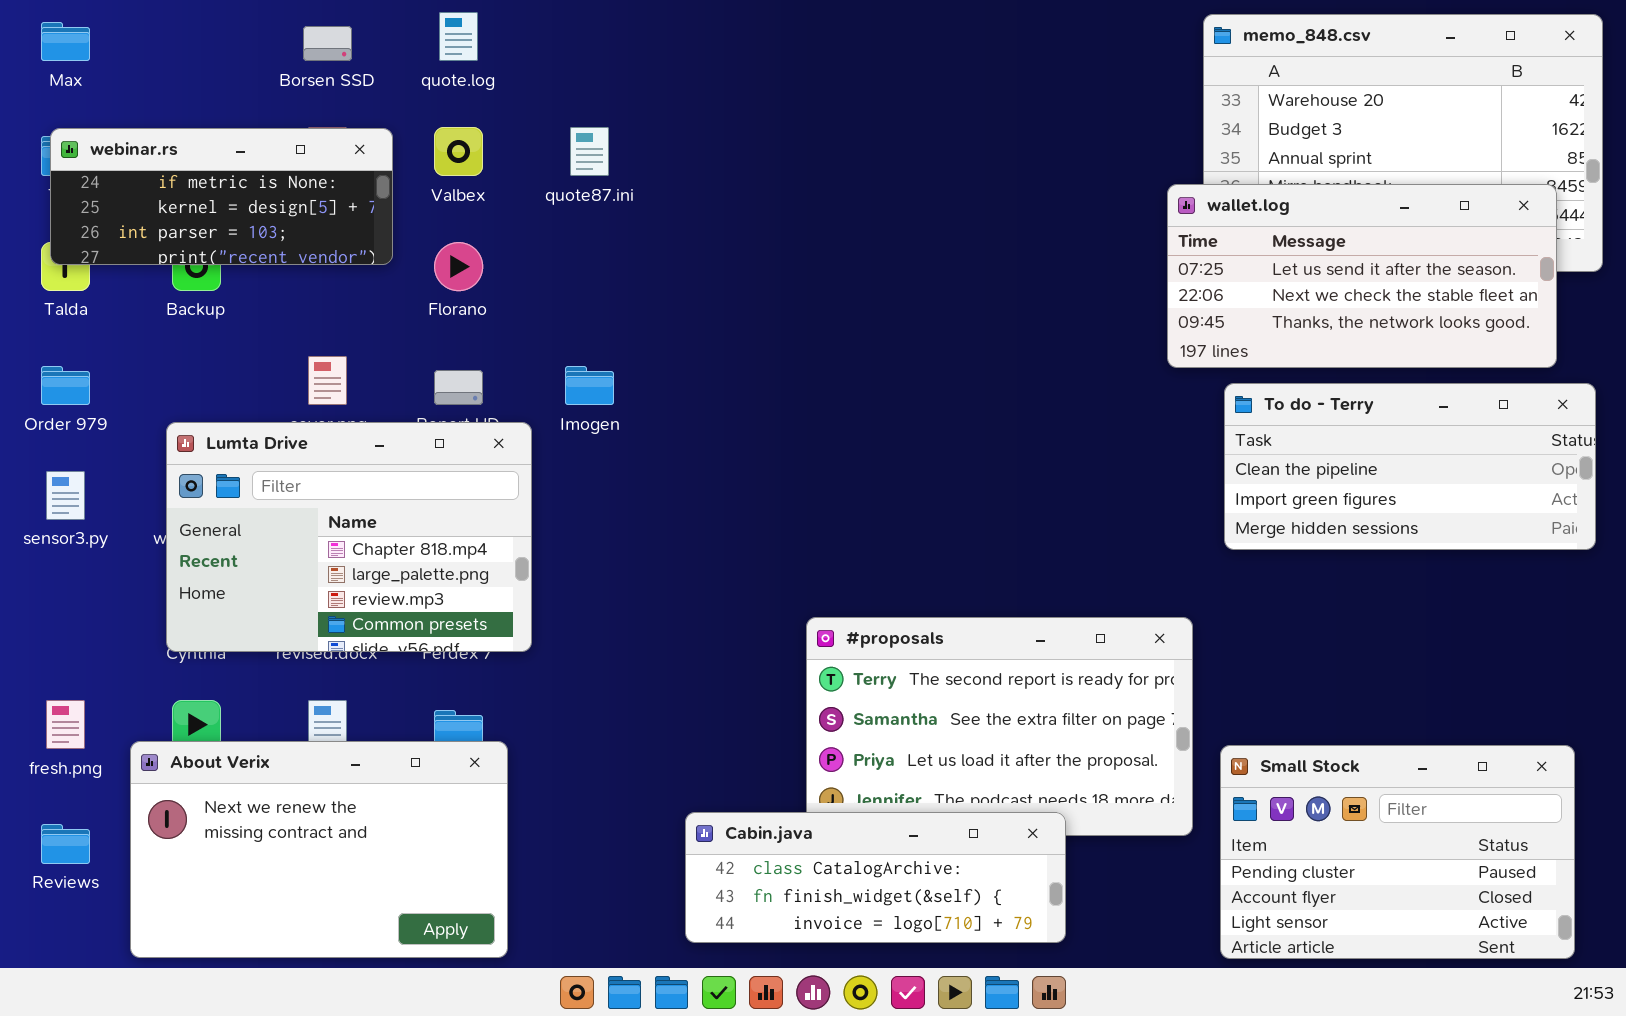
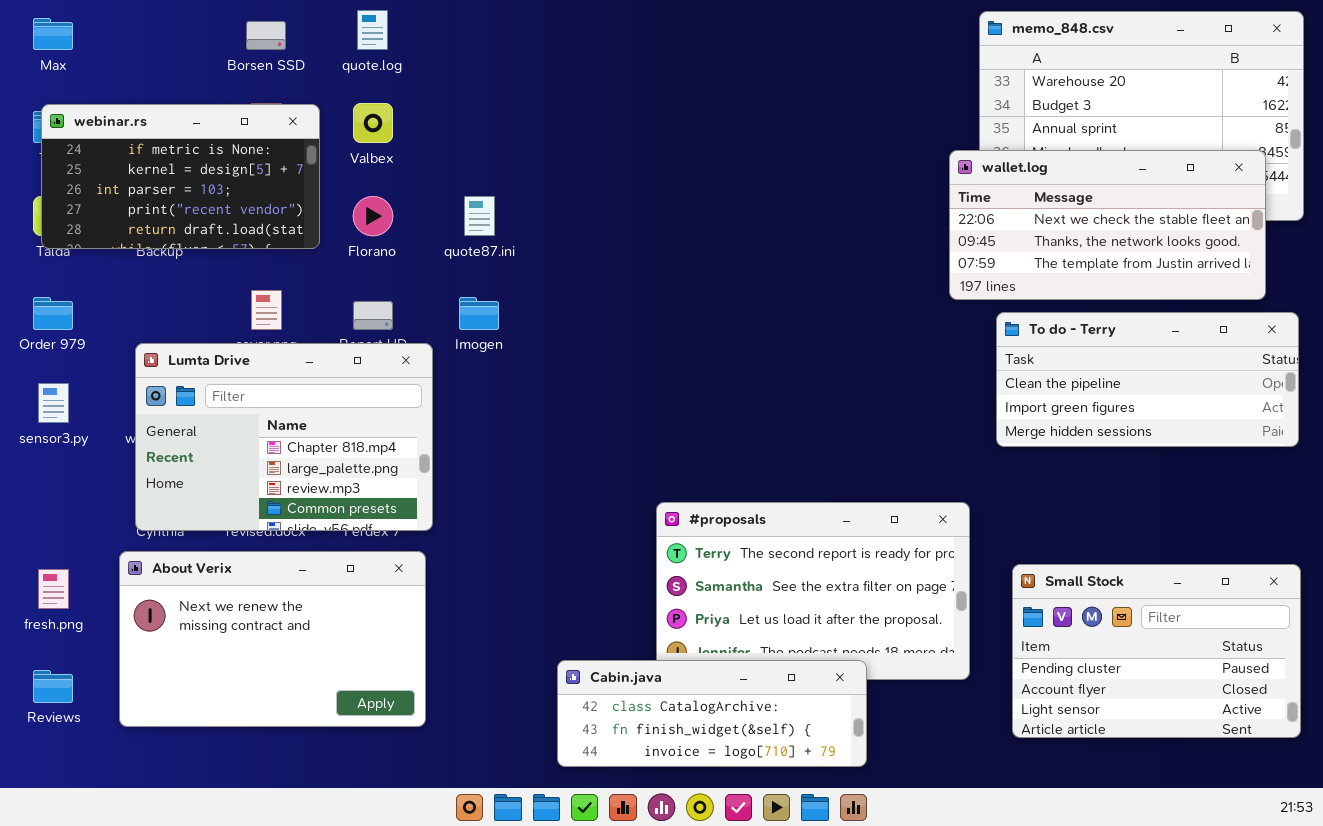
quote87.ini: [570,127,609,176] -> [464,196,495,236], moved
webinar.rs: [50,128,393,265] -> [41,104,320,249], resized
wallet.log: [1167,184,1557,368] -> [949,150,1266,300], scrolled down 1 row
About Verix: [130,741,508,958] -> [119,551,426,727], moved
Small Stock: [1220,745,1575,959] -> [1012,564,1301,738], moved

